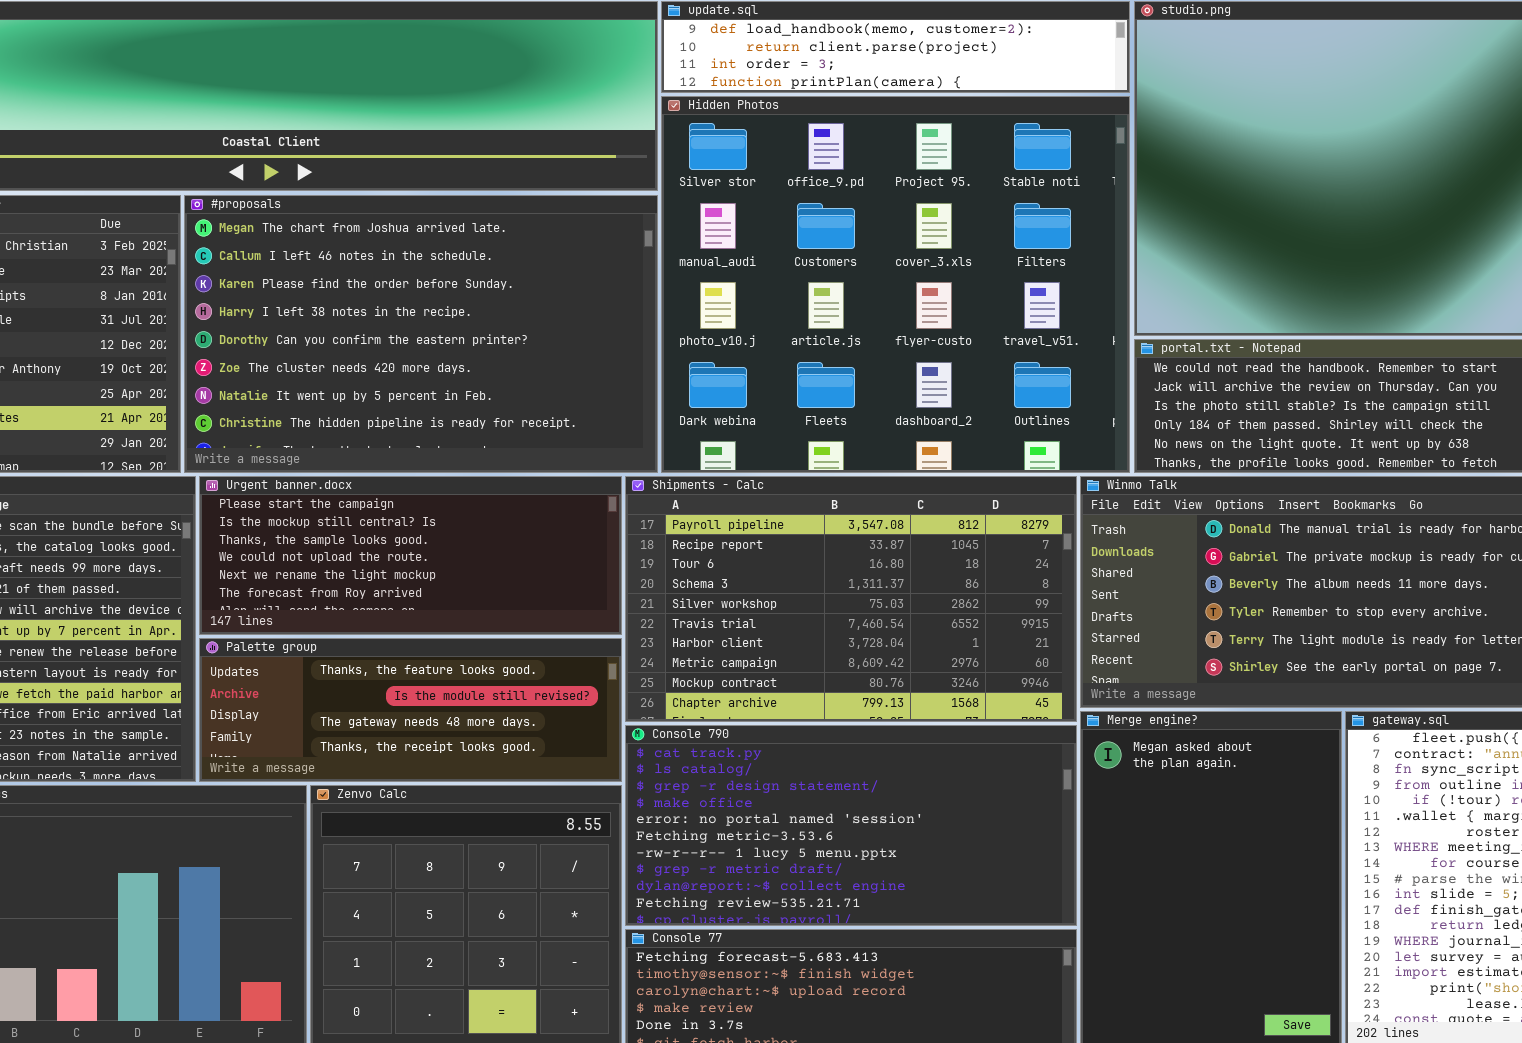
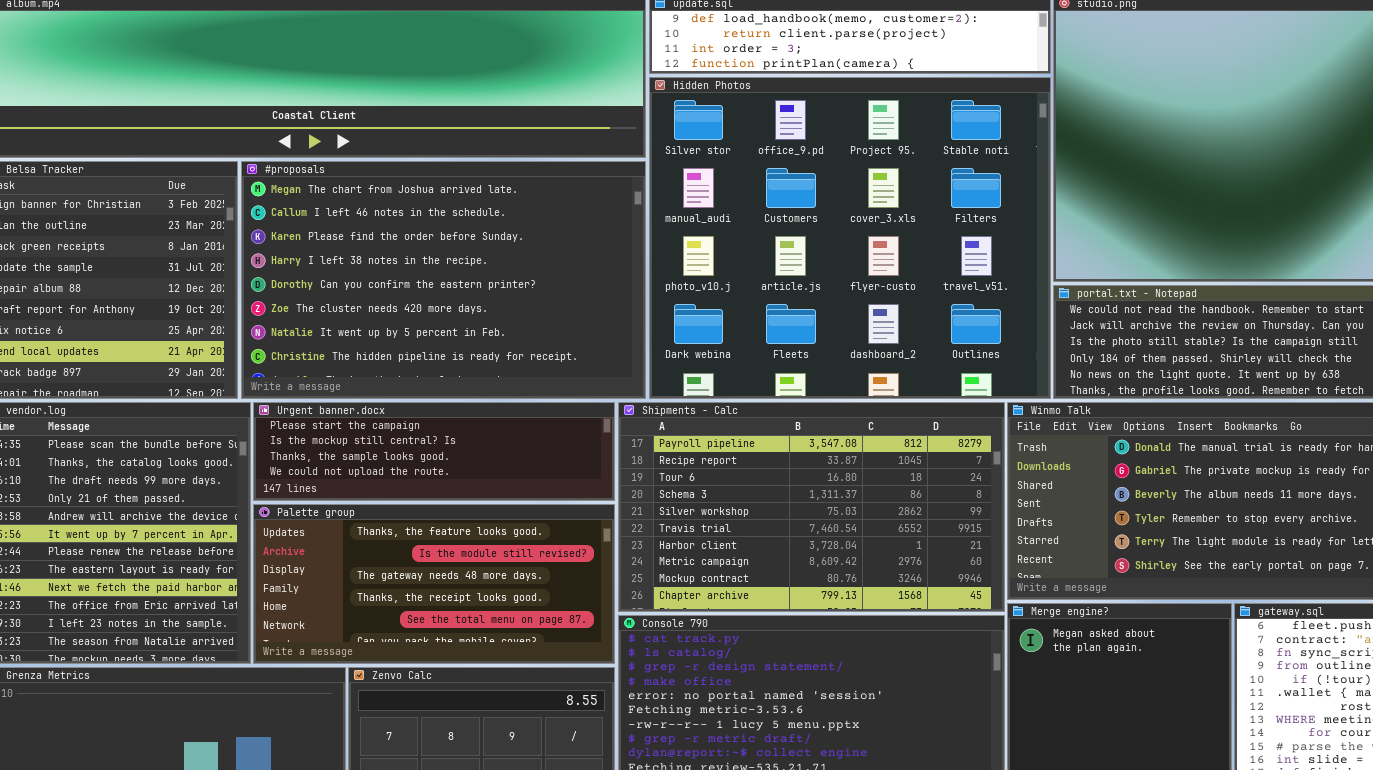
Urgent banner.docx: [199,476,622,635] -> [253,402,615,501], resized
Palette group: [199,638,622,782] -> [253,504,615,664], resized

